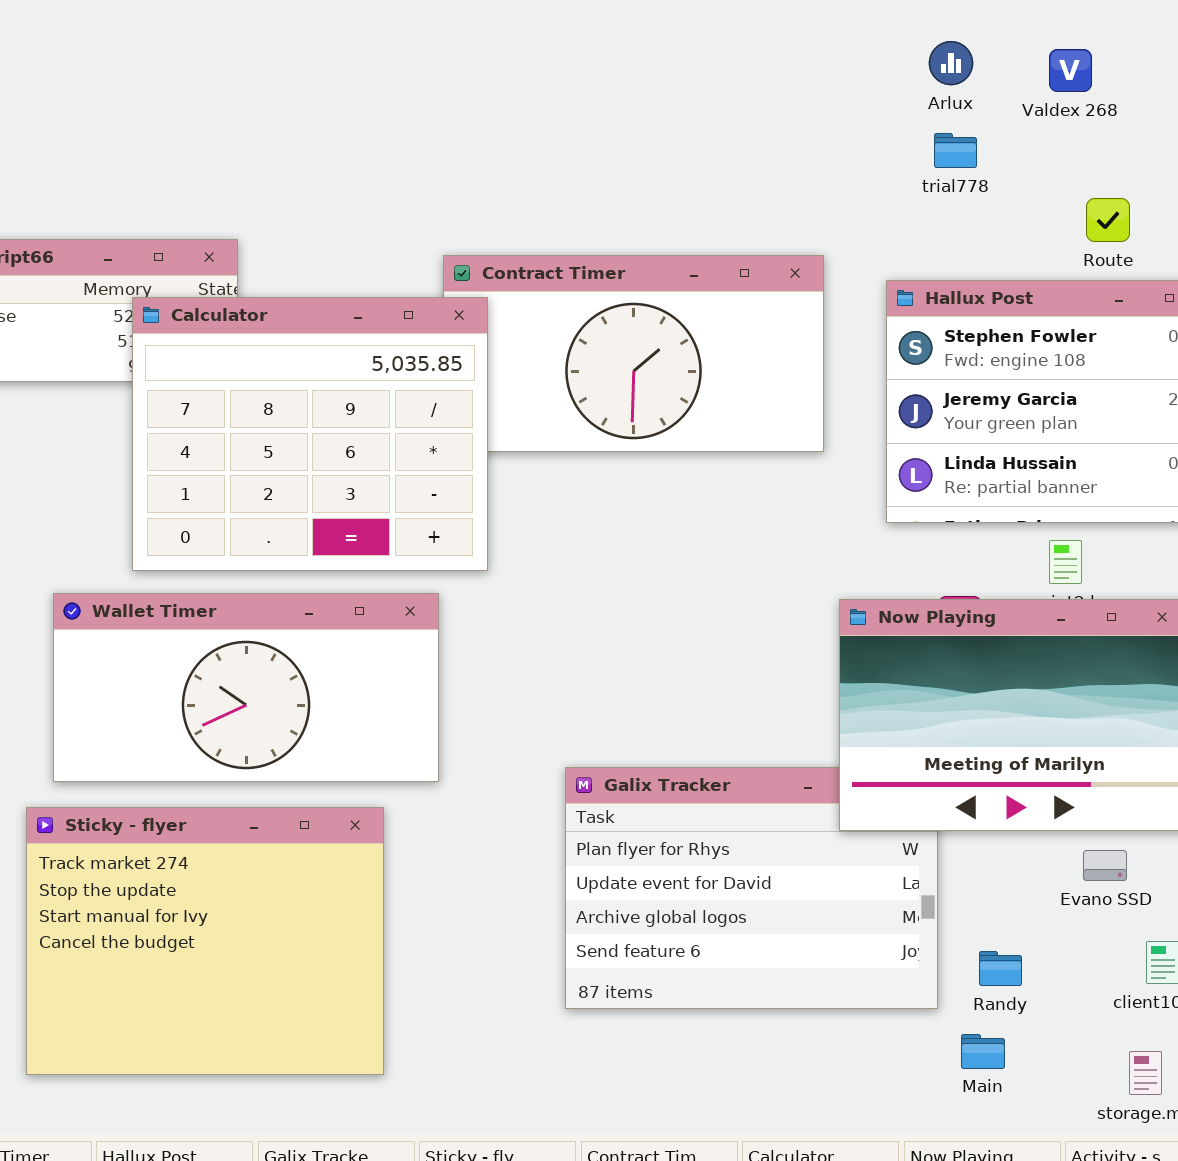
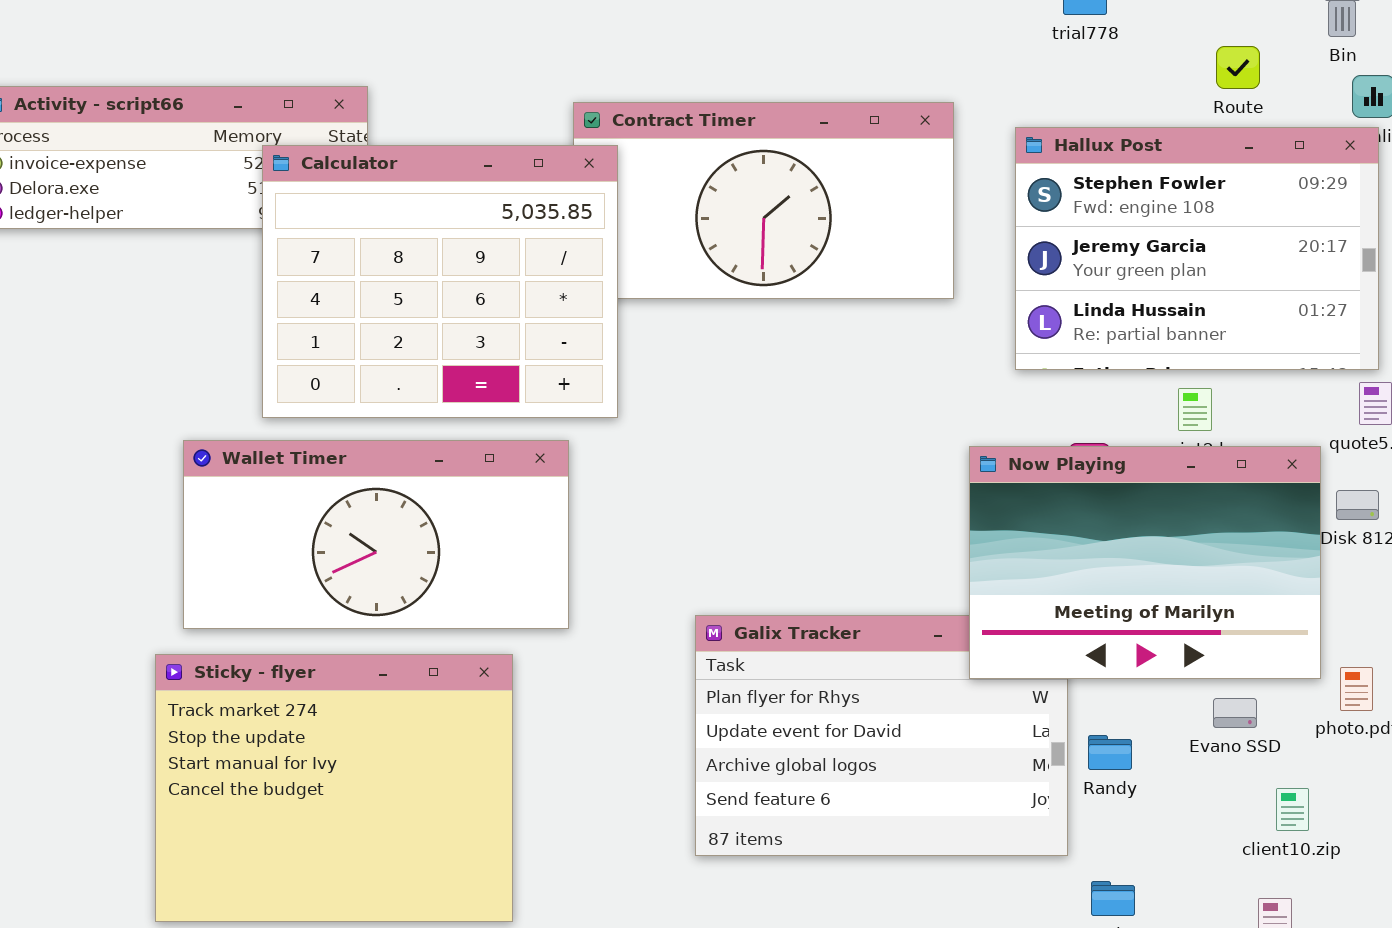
Randy: [979,951,1022,986] -> [1088,735,1132,770], moved

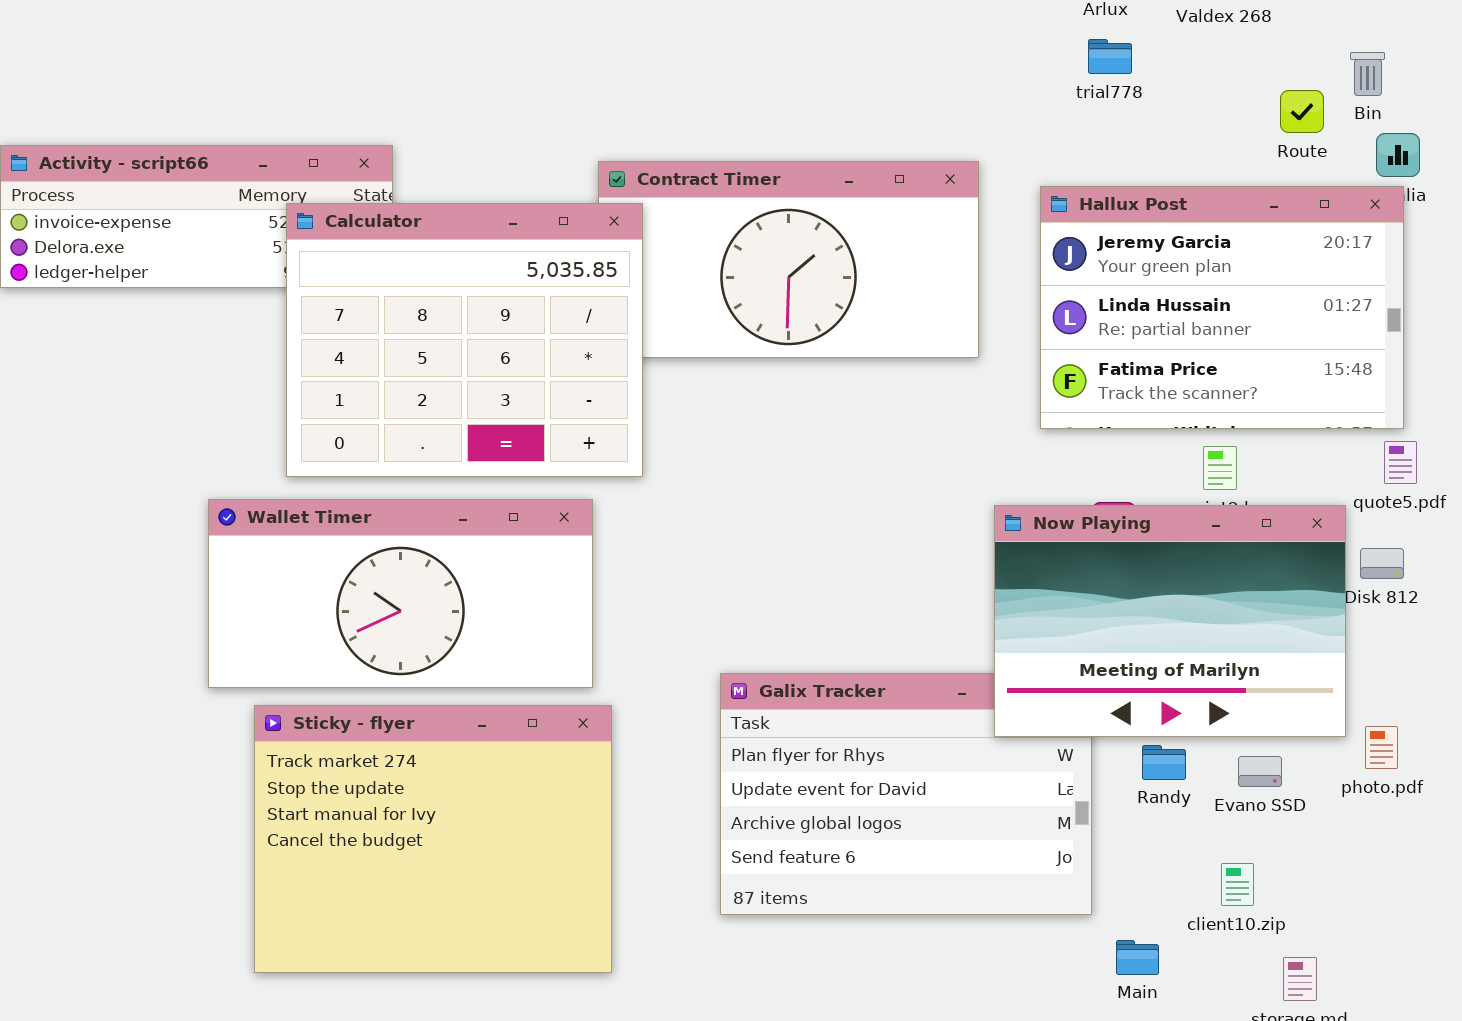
Route: [1216,46,1260,89] -> [1280,90,1324,133], moved
Hallux Post: [1015,127,1379,370] -> [1040,186,1404,429], scrolled down 1 row
Sticky - flyer: [155,654,513,922] -> [254,705,612,973], moved
Randy: [1088,735,1132,770] -> [1142,745,1186,780], moved
client10.zip: [1276,788,1309,831] -> [1221,863,1254,906], moved

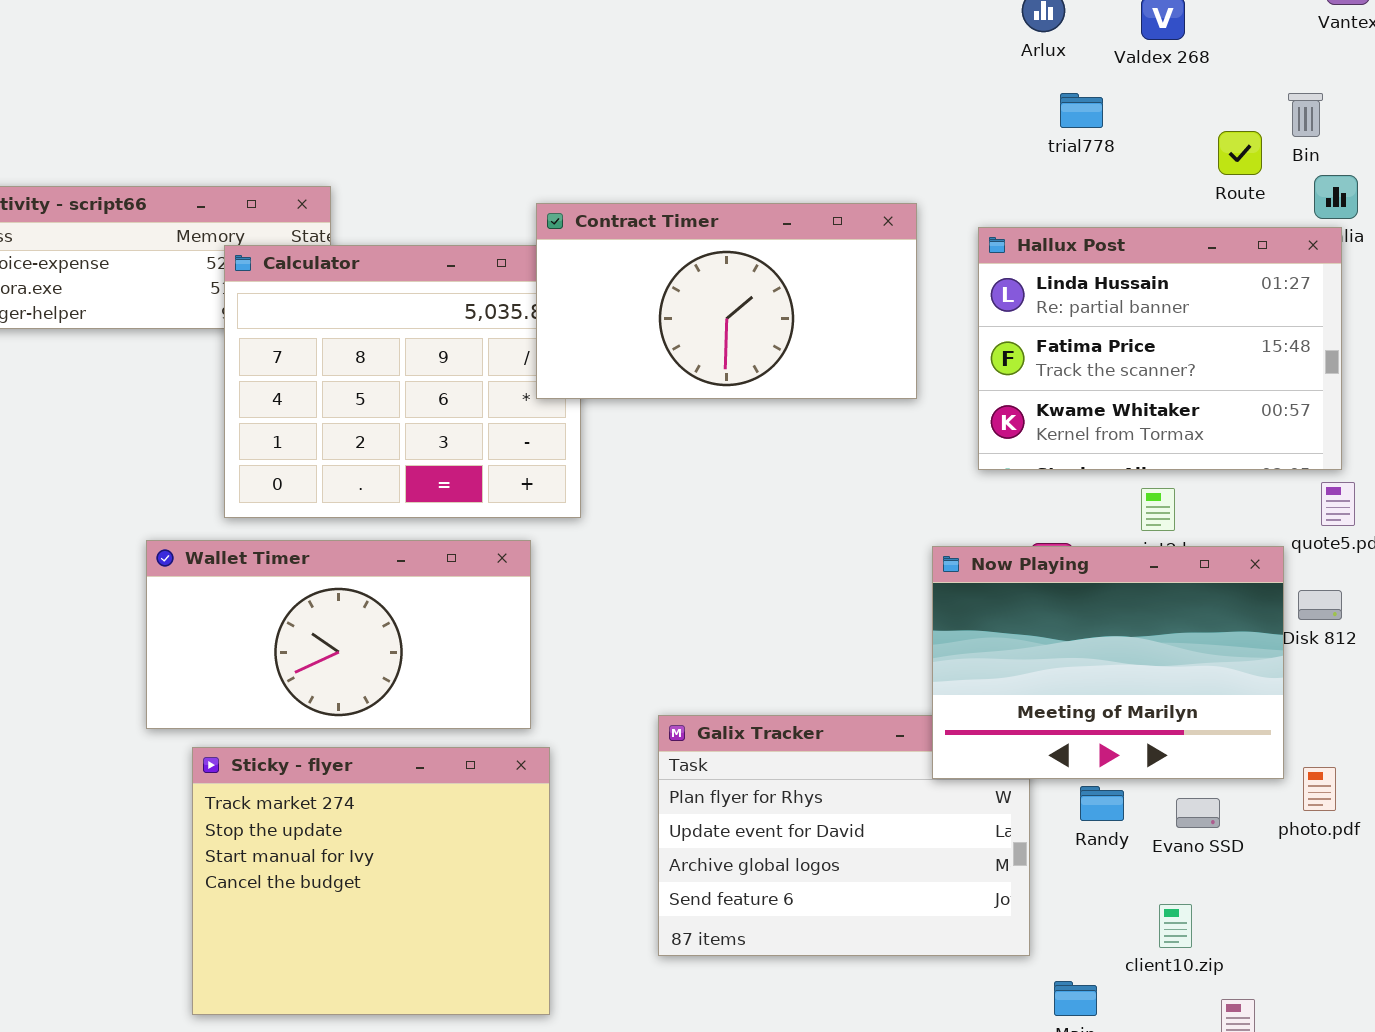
trial778: [1088,39,1132,74] -> [1060,93,1103,128], moved
Contract Timer: [598,161,979,358] -> [536,203,917,399], raised
Hallux Post: [1040,186,1404,429] -> [978,227,1342,470], scrolled down 1 row

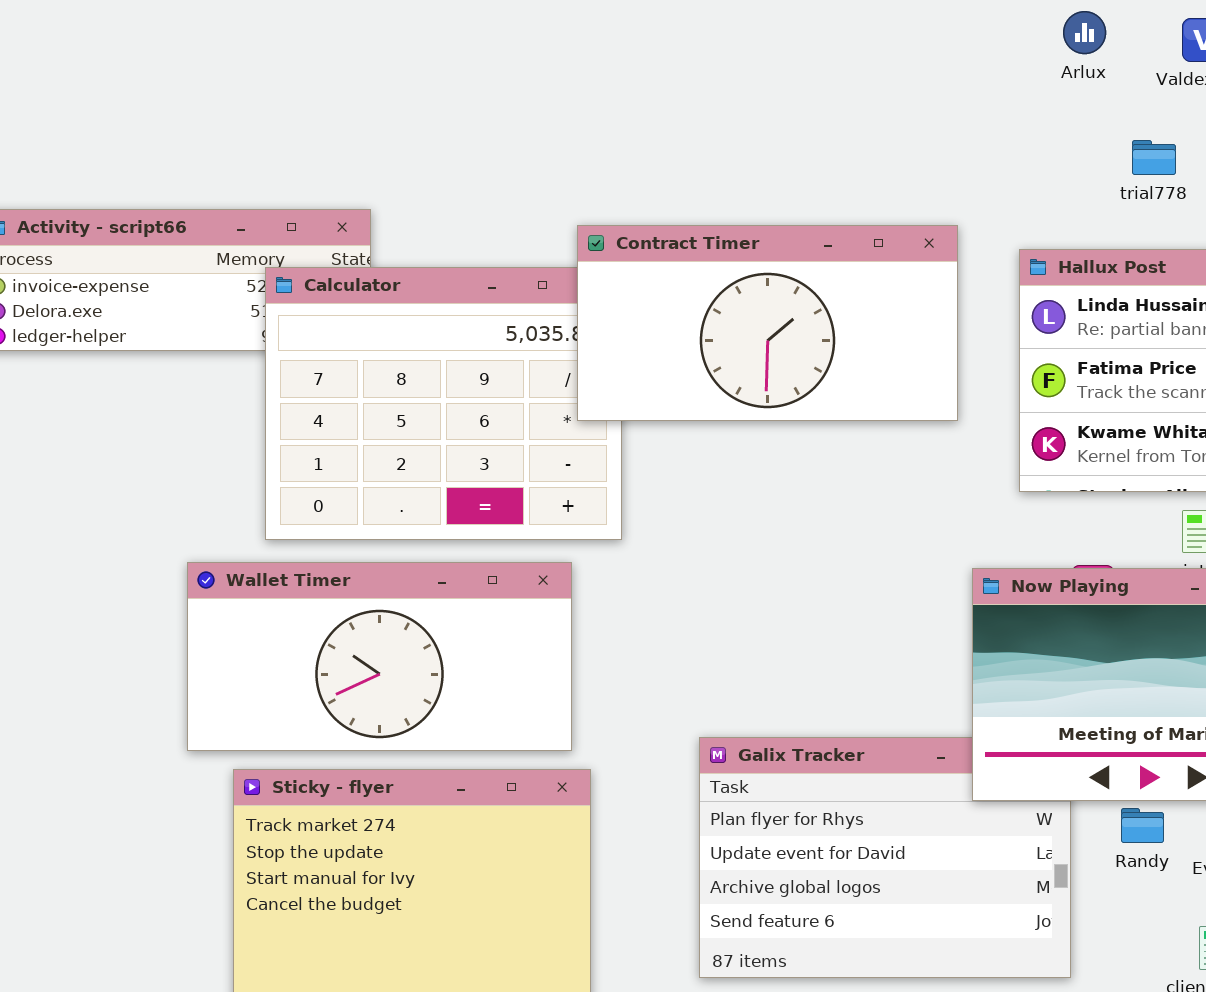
trial778: [1060,93,1103,128] -> [1132,140,1176,175], moved

